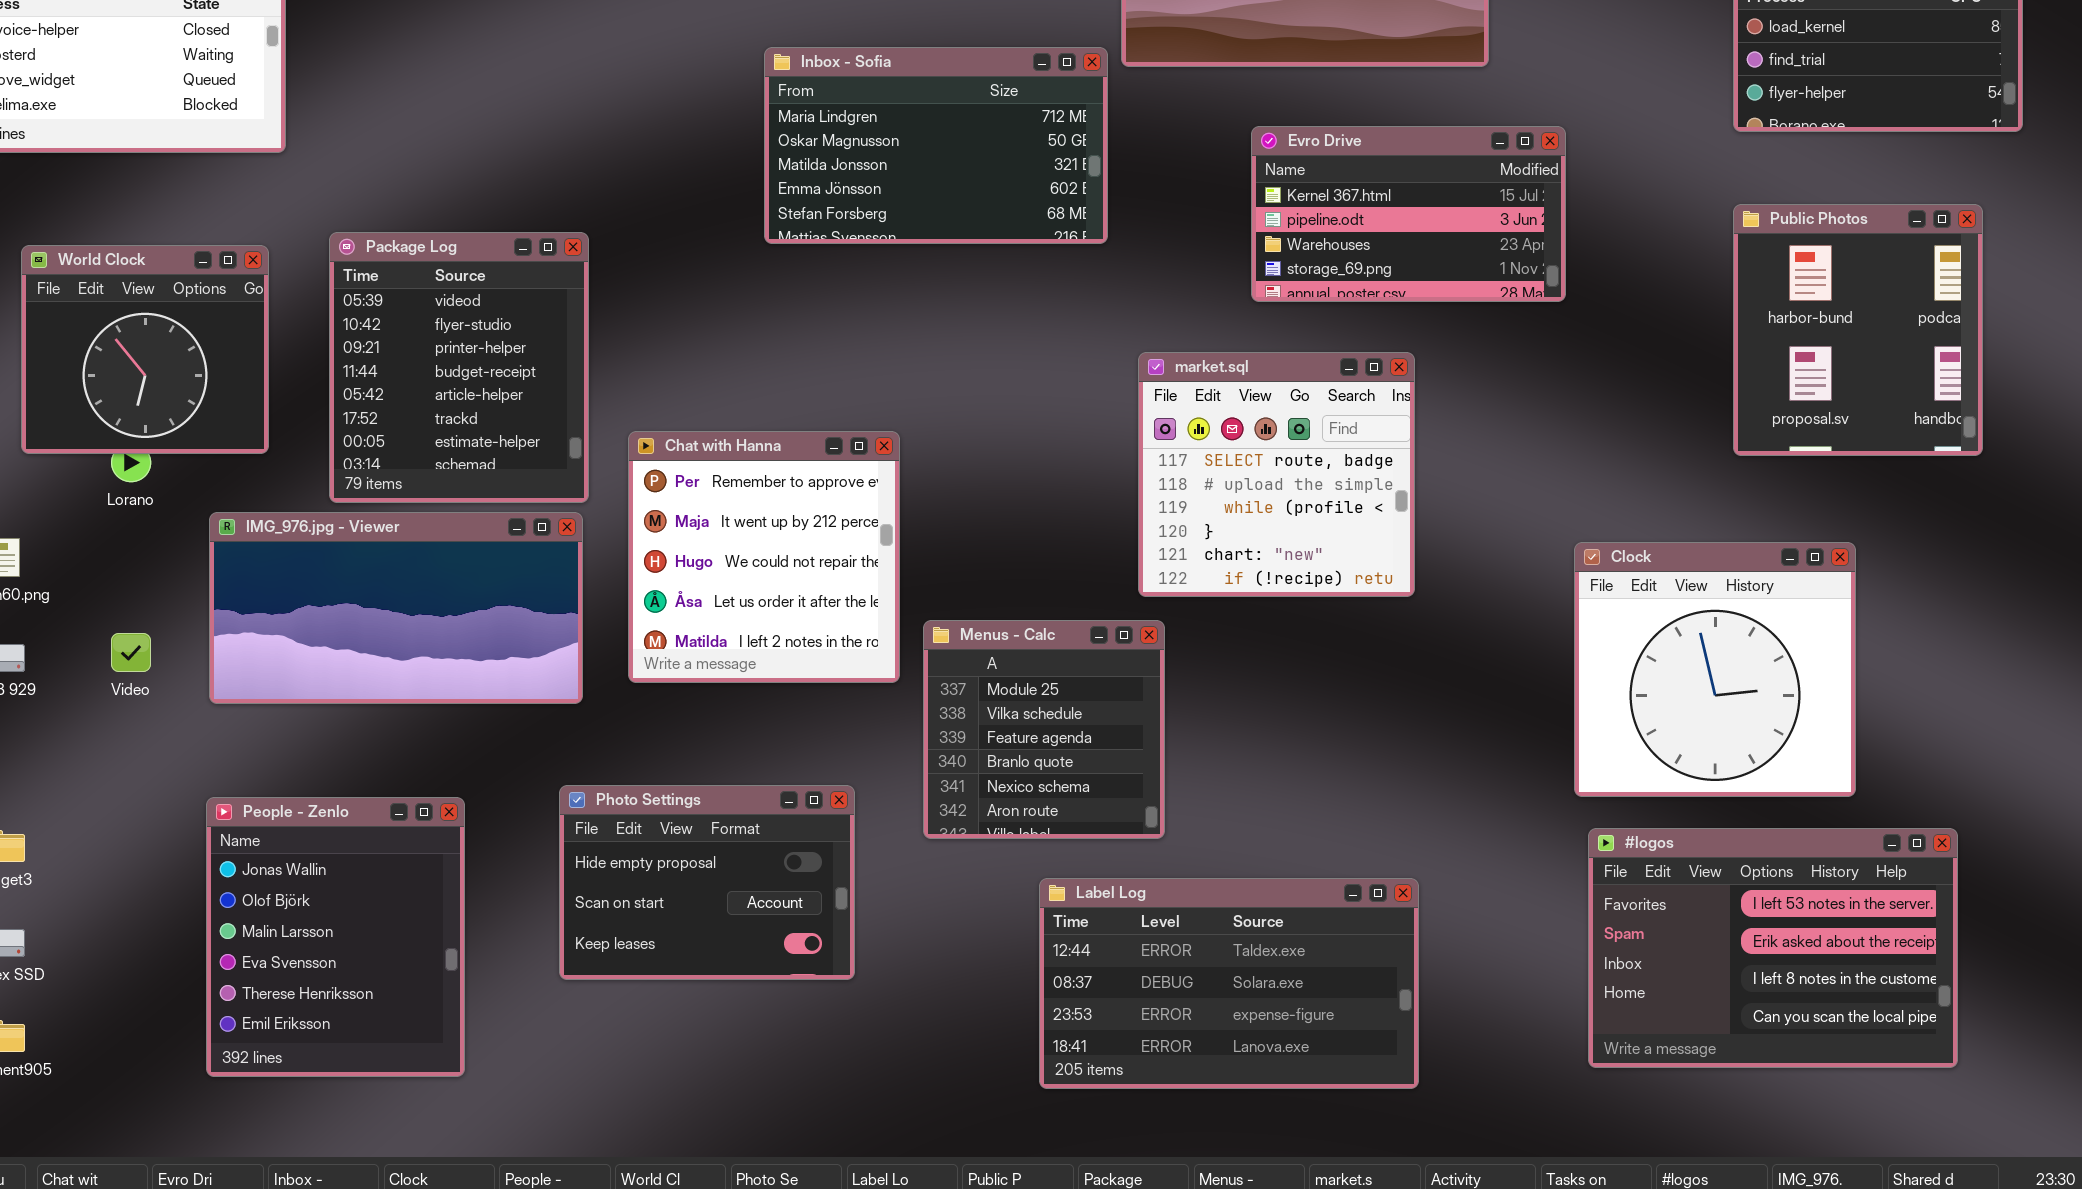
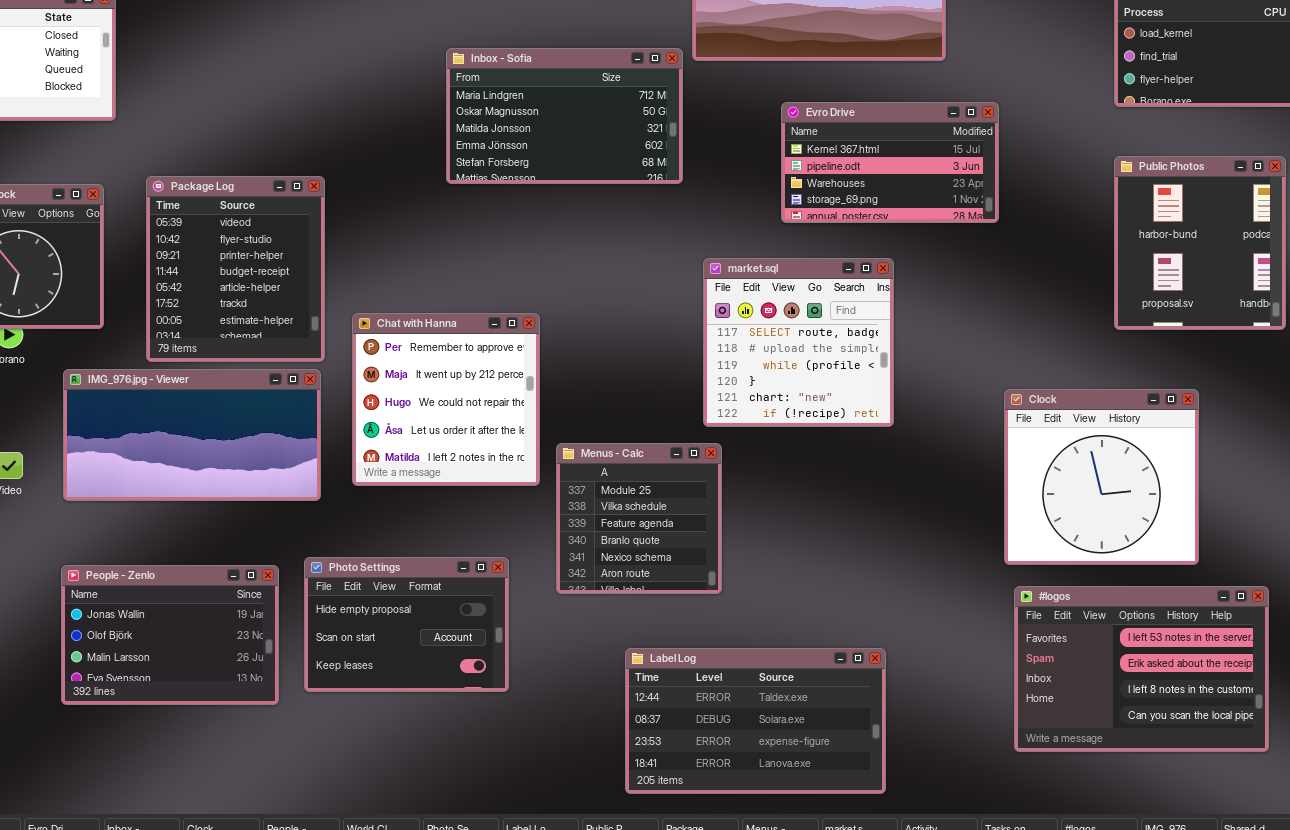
People - Zenlo: [206,797,465,1077] -> [61,565,279,705], resized
Label Log: [1039,878,1419,1089] -> [625,648,886,794], moved

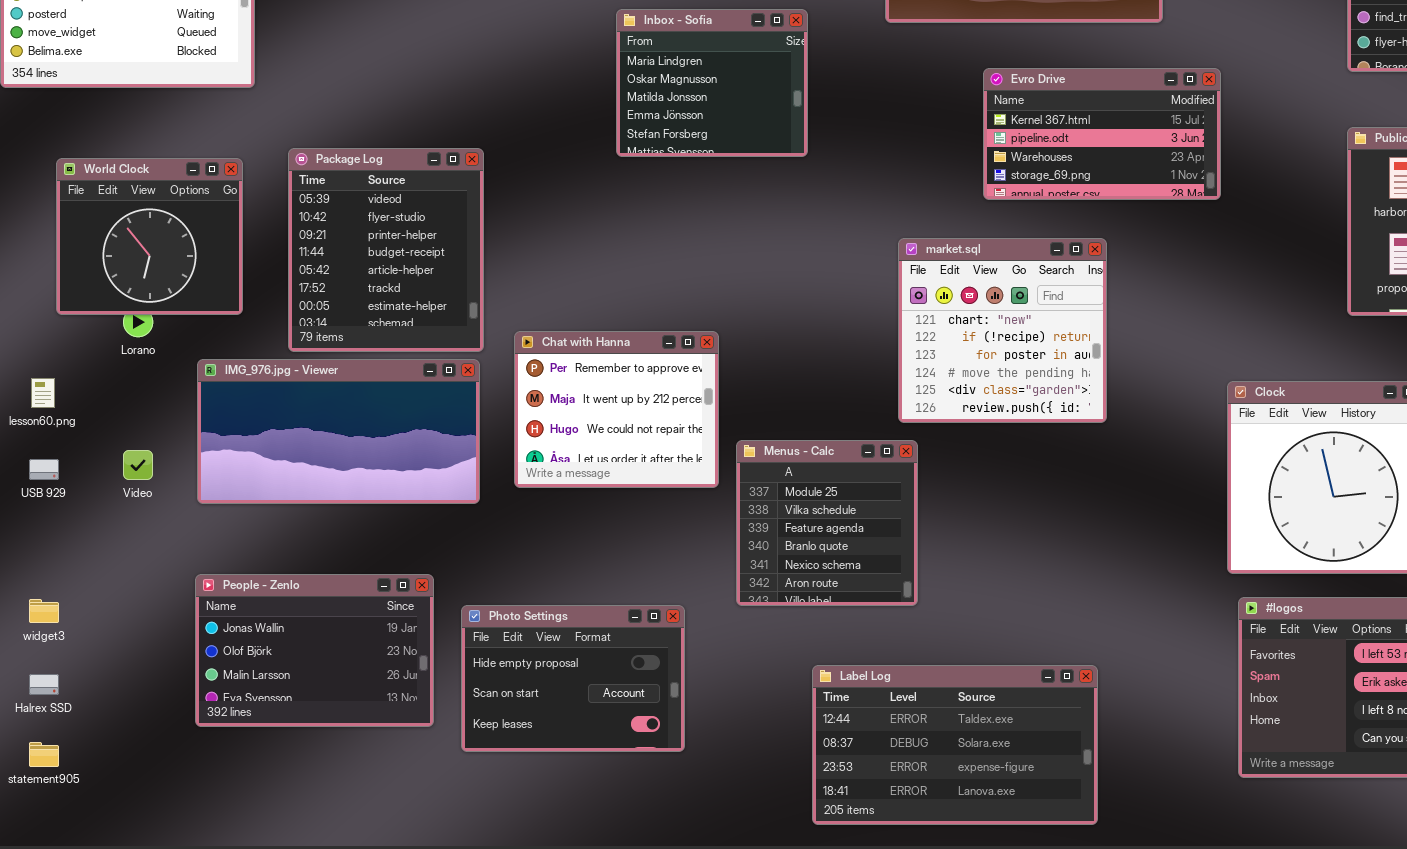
Inbox - Sofia: [446,48,683,184] -> [616,9,808,157], resized
market.sql: [703,258,894,427] -> [898,238,1107,423], scrolled down 4 rows
Chat with Hanna: [352,313,540,486] -> [514,331,719,488], resized
Photo Settings: [304,557,509,692] -> [461,605,685,752], moved

